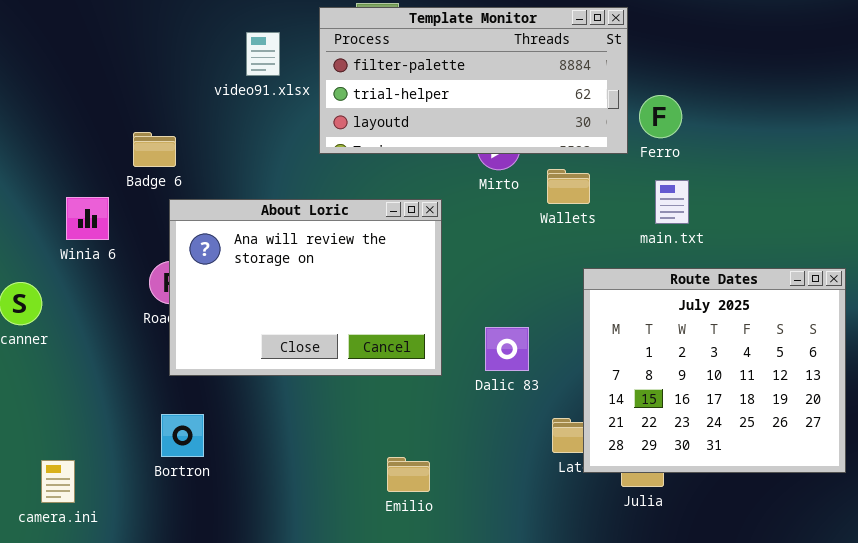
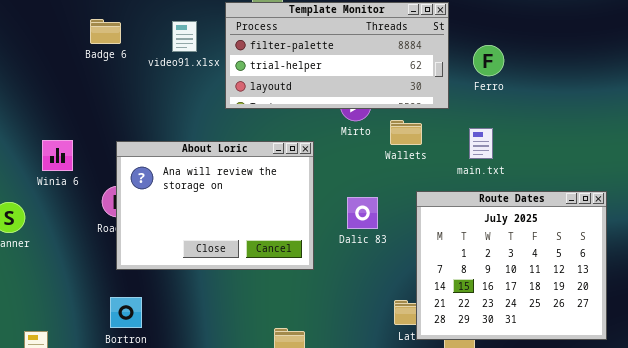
Ferro: [639,95,682,138] -> [473,45,504,76], moved
Badge 6: [133,132,176,167] -> [90,19,121,44], moved
Dalic 83: [485,327,529,371] -> [347,197,378,229], moved

